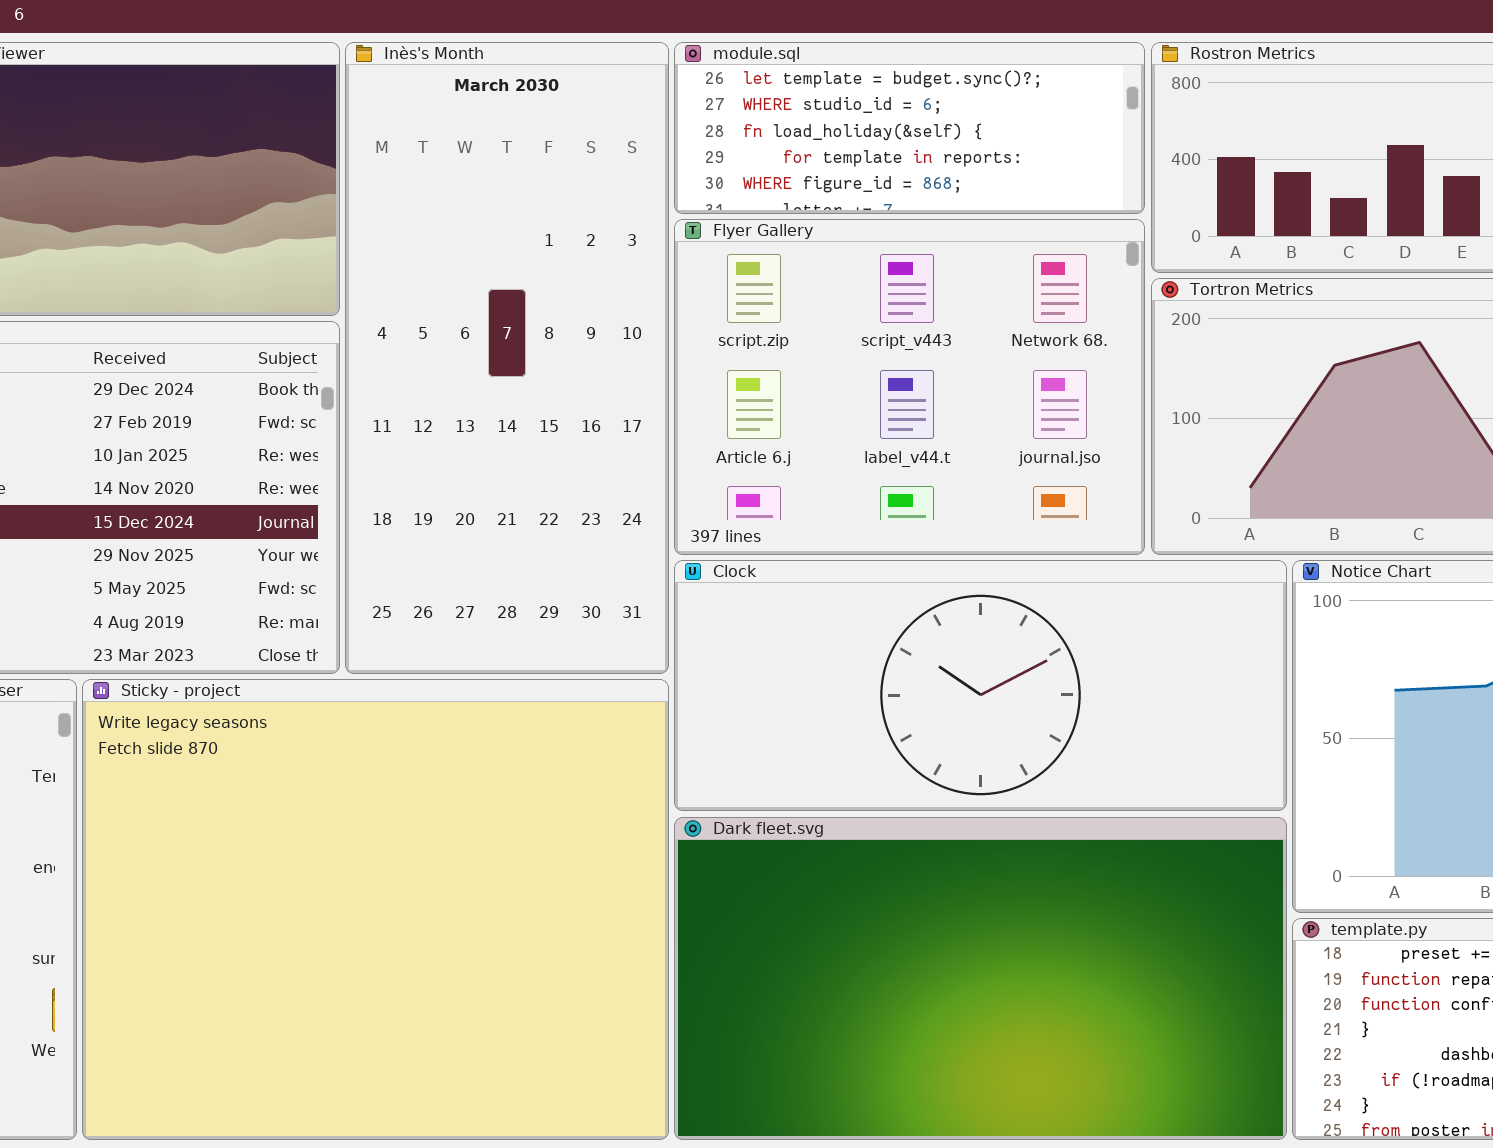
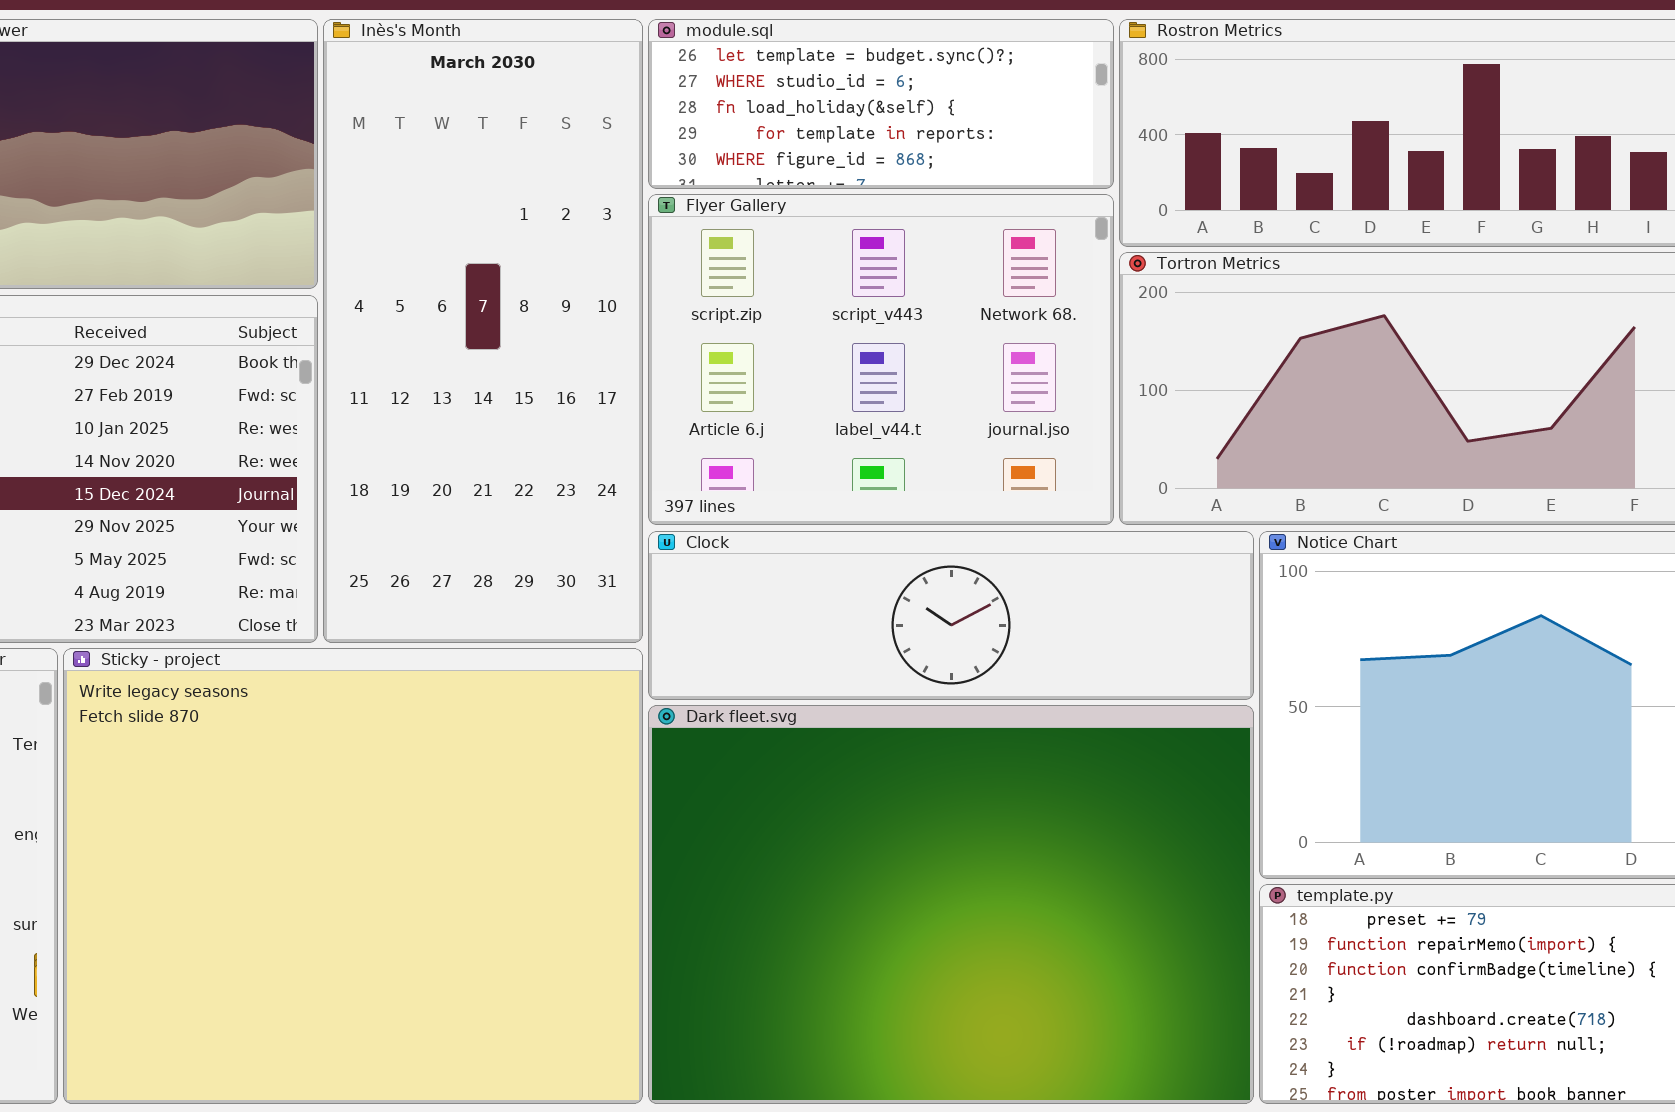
Clock: [674,560,1287,811] -> [648,531,1254,700], resized
Dark fleet.svg: [674,817,1287,1140] -> [648,705,1254,1104], resized

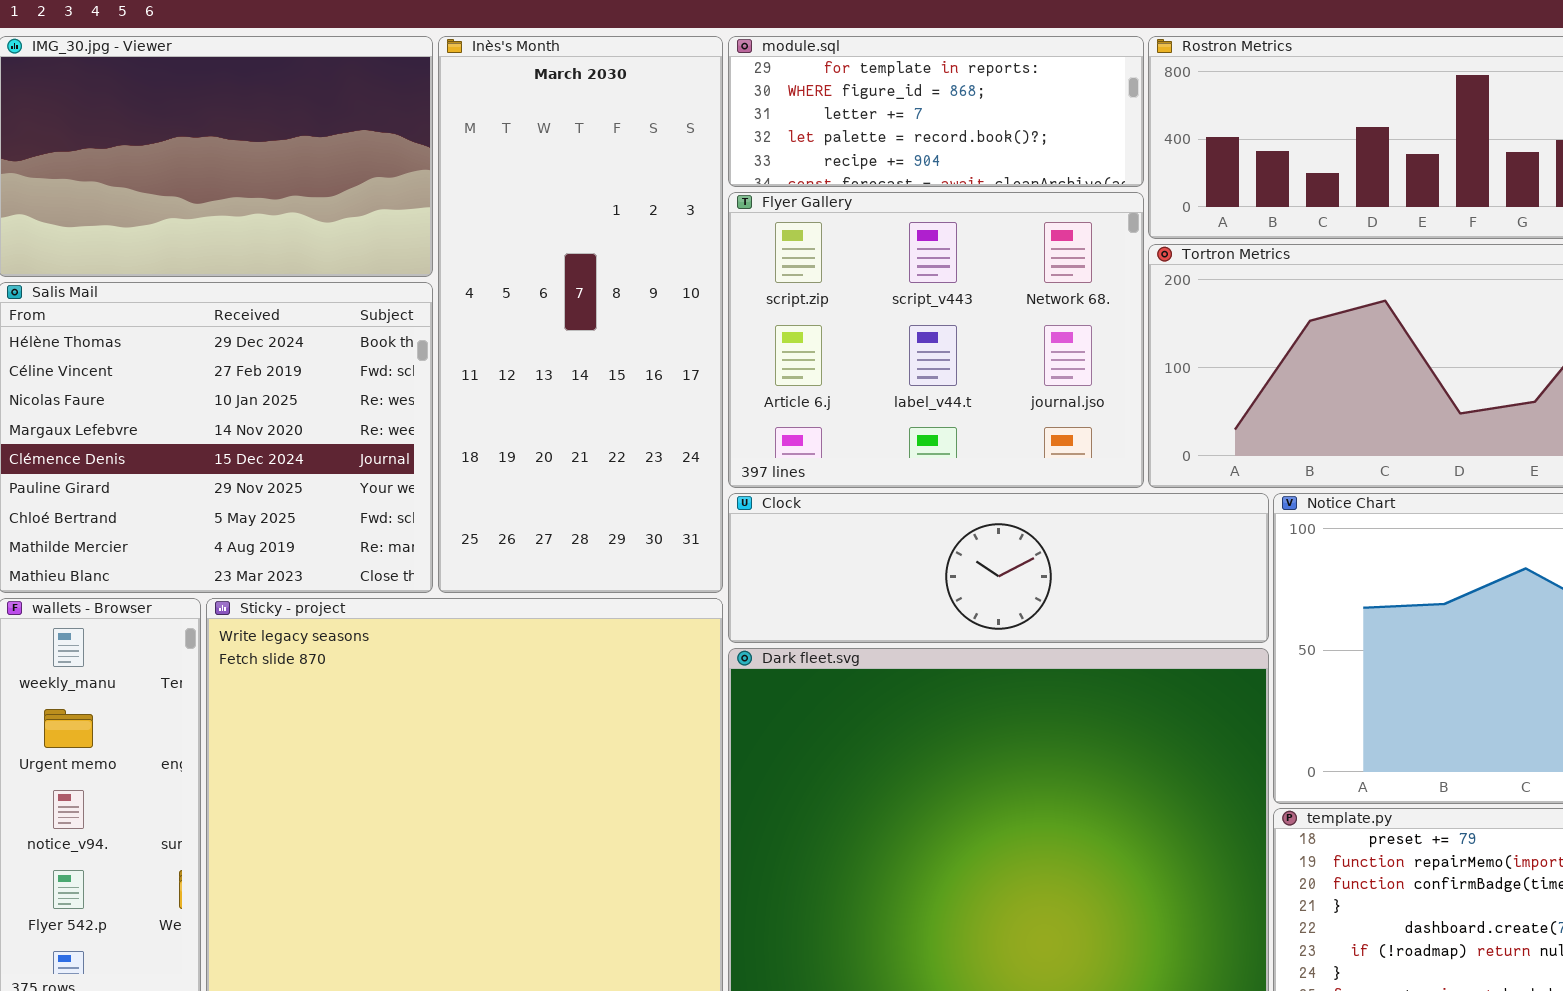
module.sql: [648,19,1114,189] -> [728,36,1144,187], scrolled down 3 rows

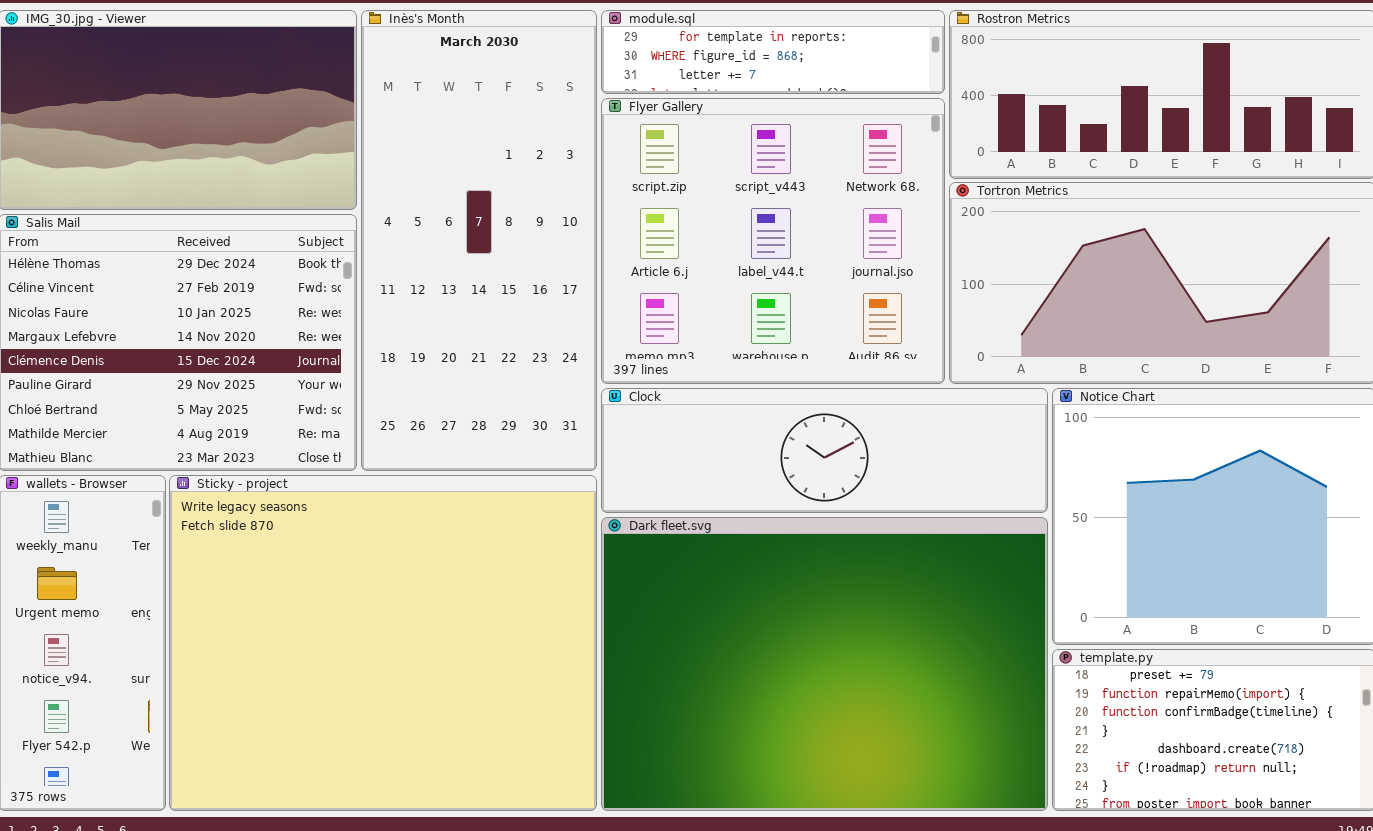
module.sql: [728,36,1144,187] -> [601,10,945,94], resized
Flyer Gallery: [728,192,1144,488] -> [601,98,945,384], resized

